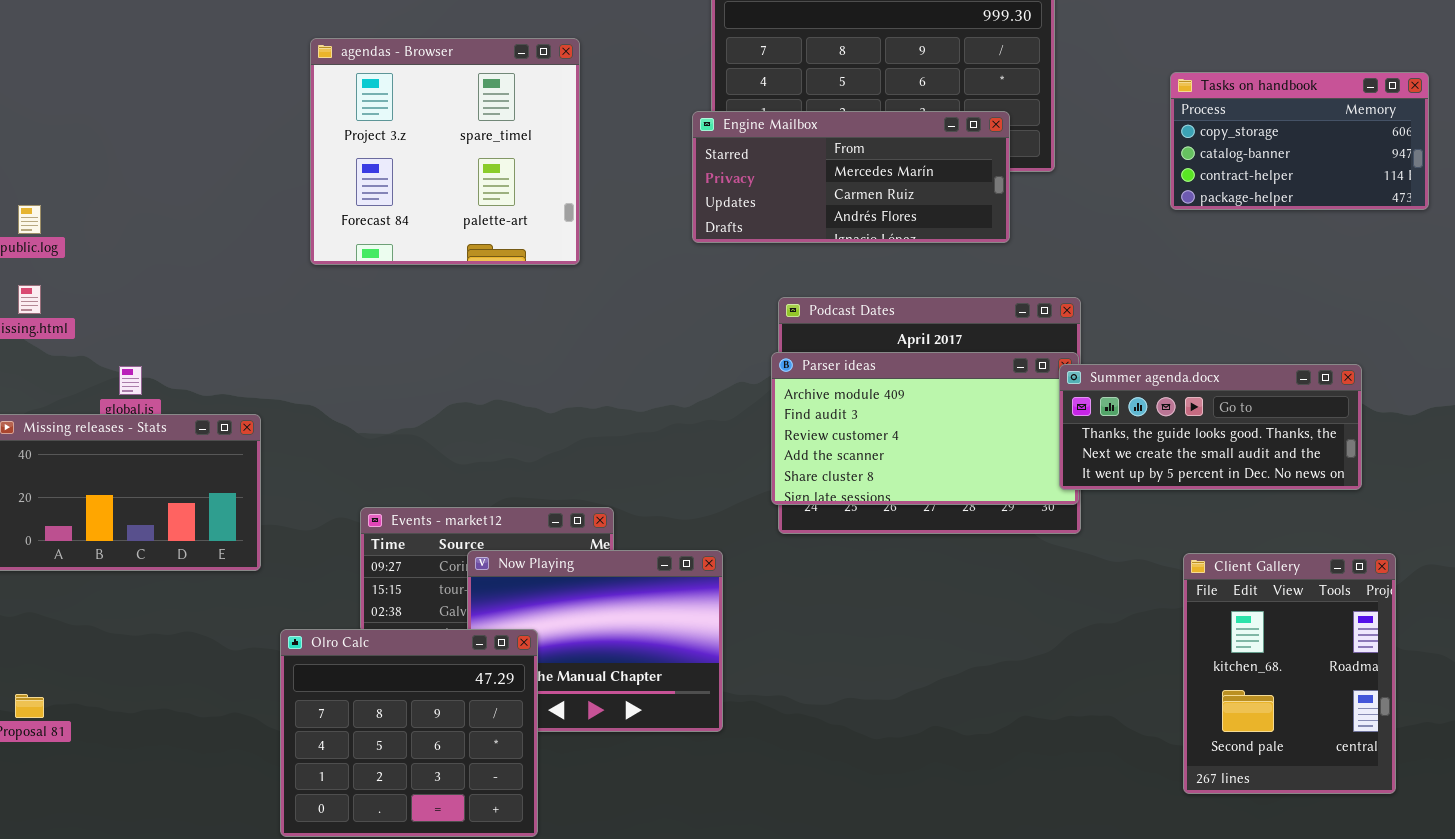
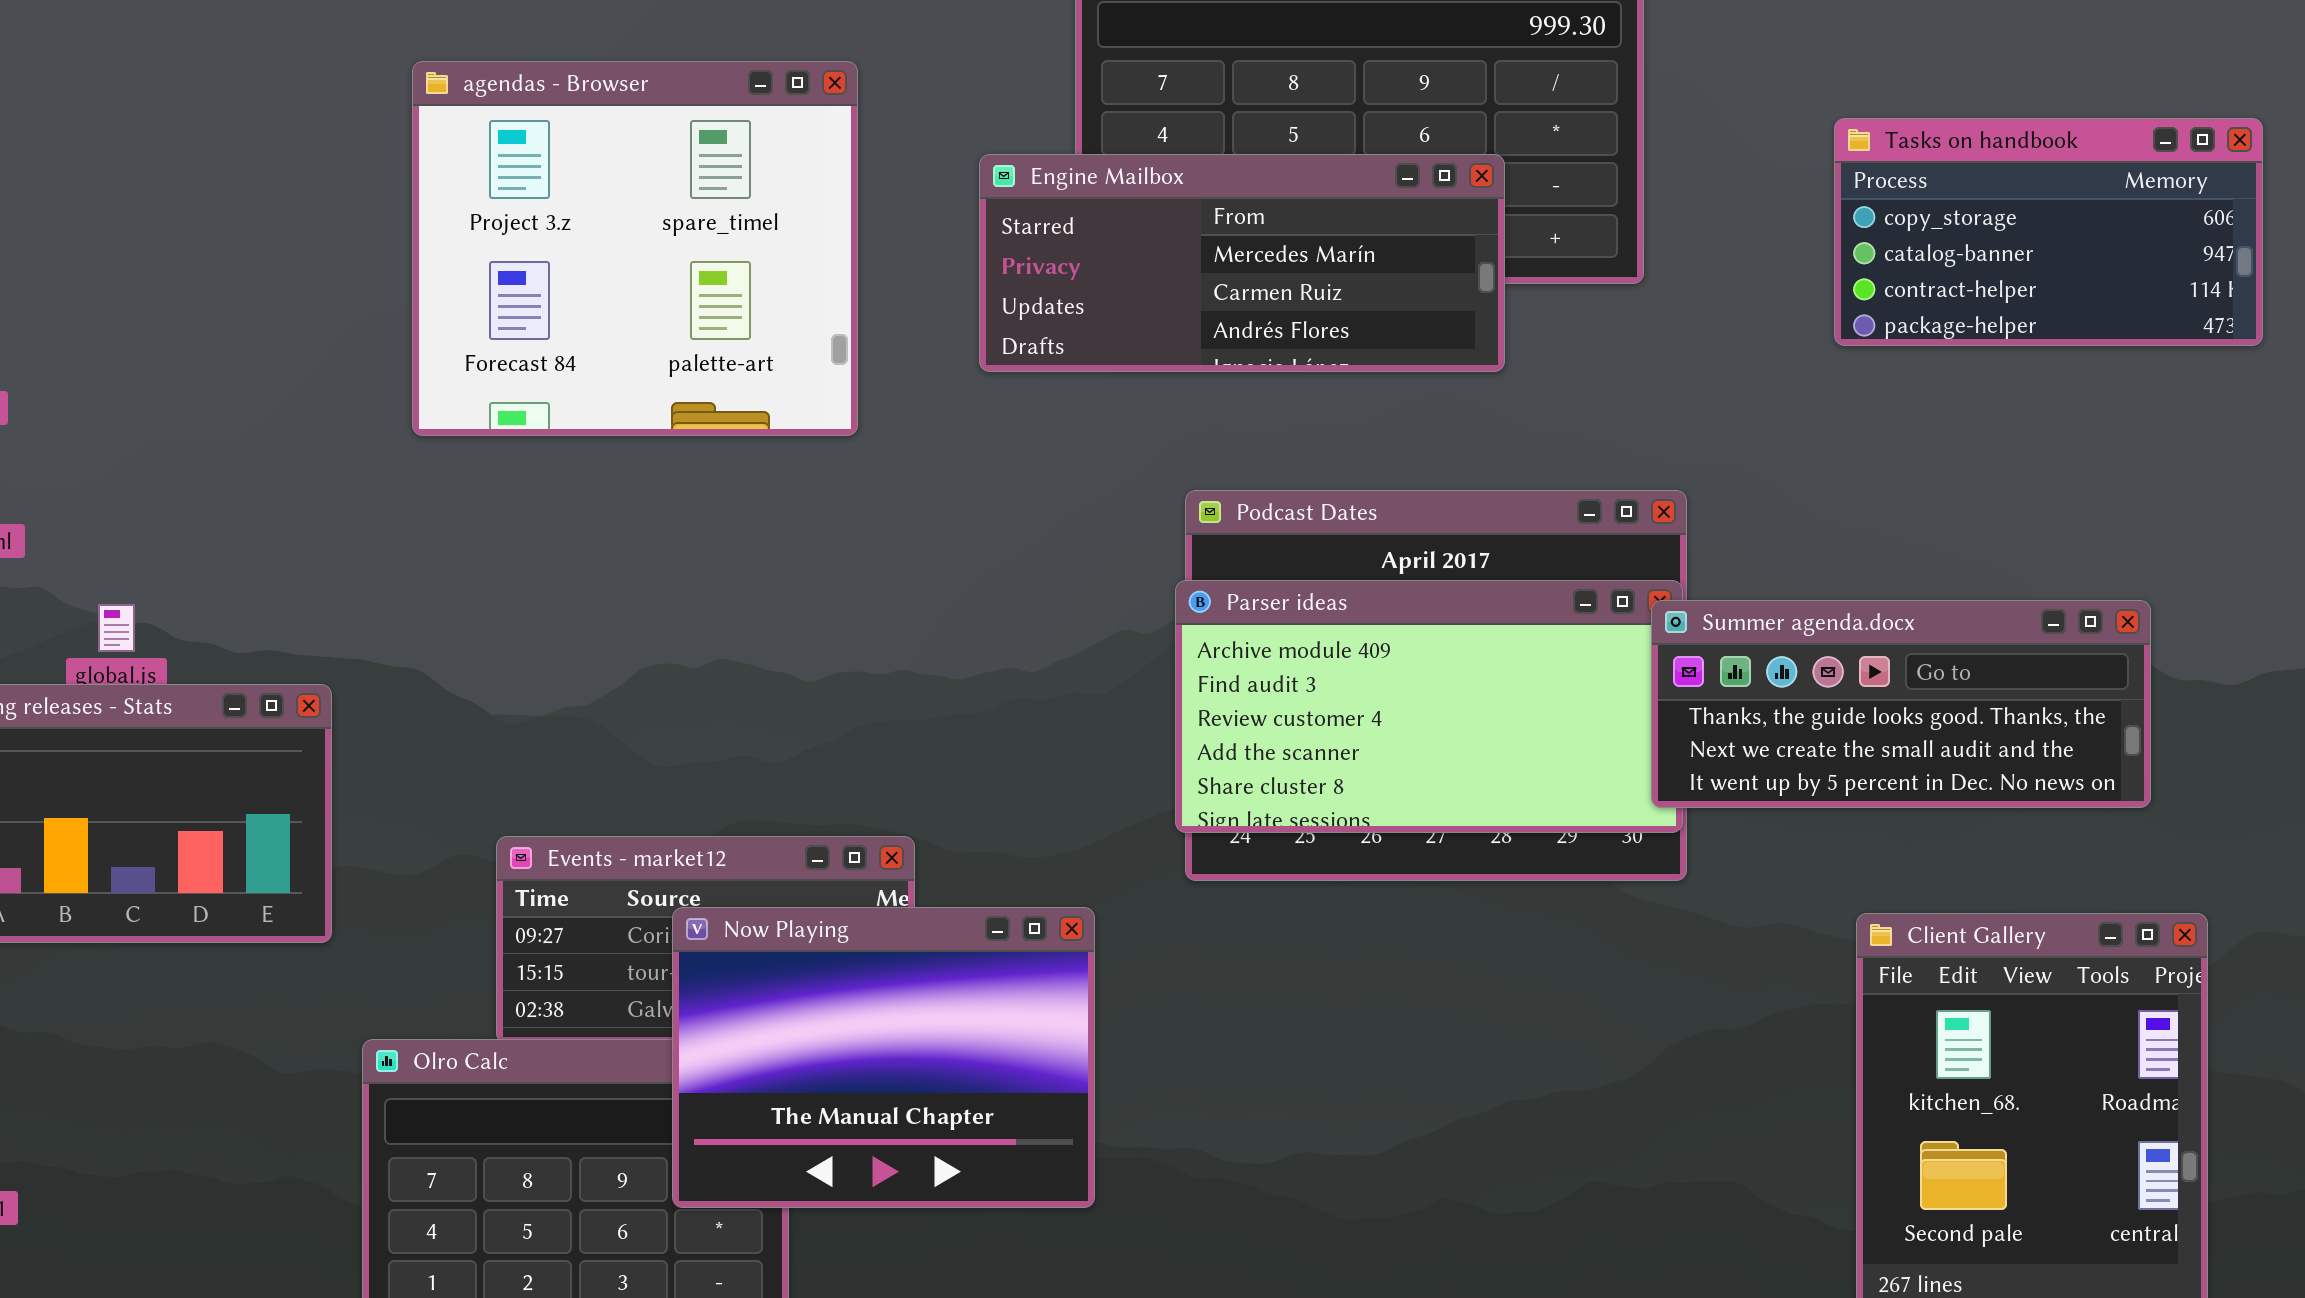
Engine Mailbox: [692,111,1010,243] -> [979,154,1505,372], moved
Now Playing: [467,550,723,732] -> [672,907,1095,1208], raised

